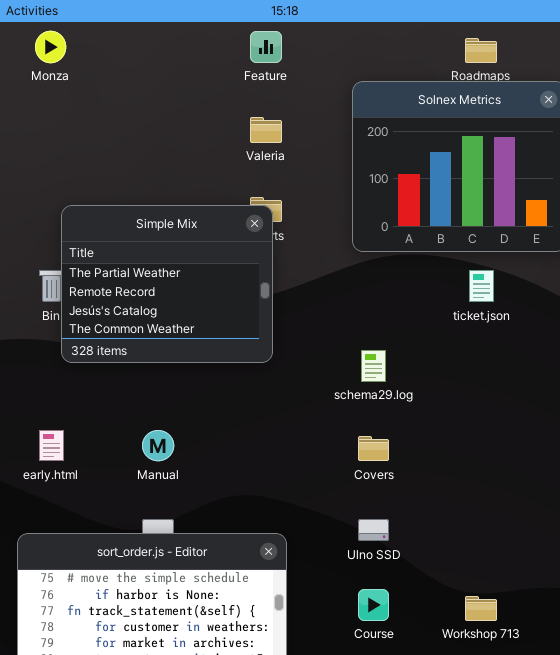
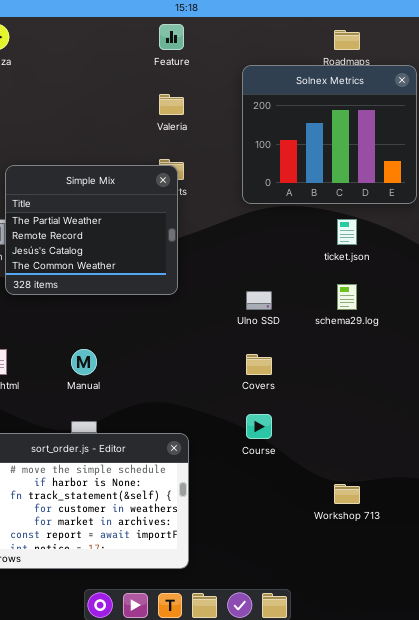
schema29.log: [361,350,386,382] -> [337,284,357,310], moved
Ulno SSD: [358,519,389,541] -> [246,291,272,310], moved
Course: [358,589,389,621] -> [246,414,272,439], moved

